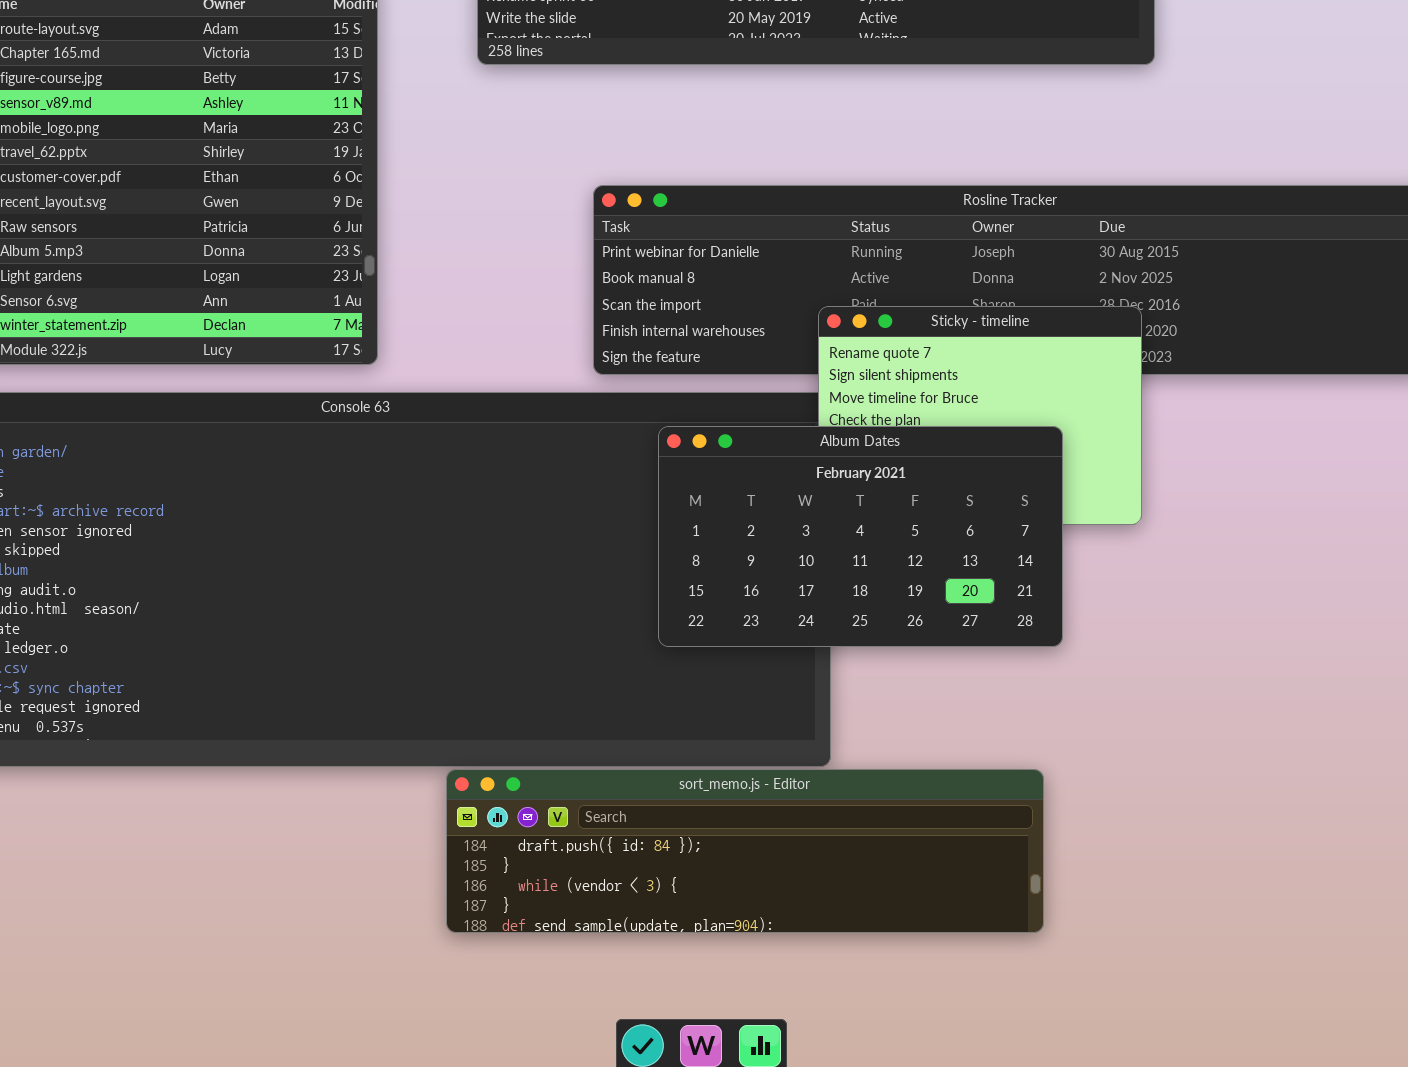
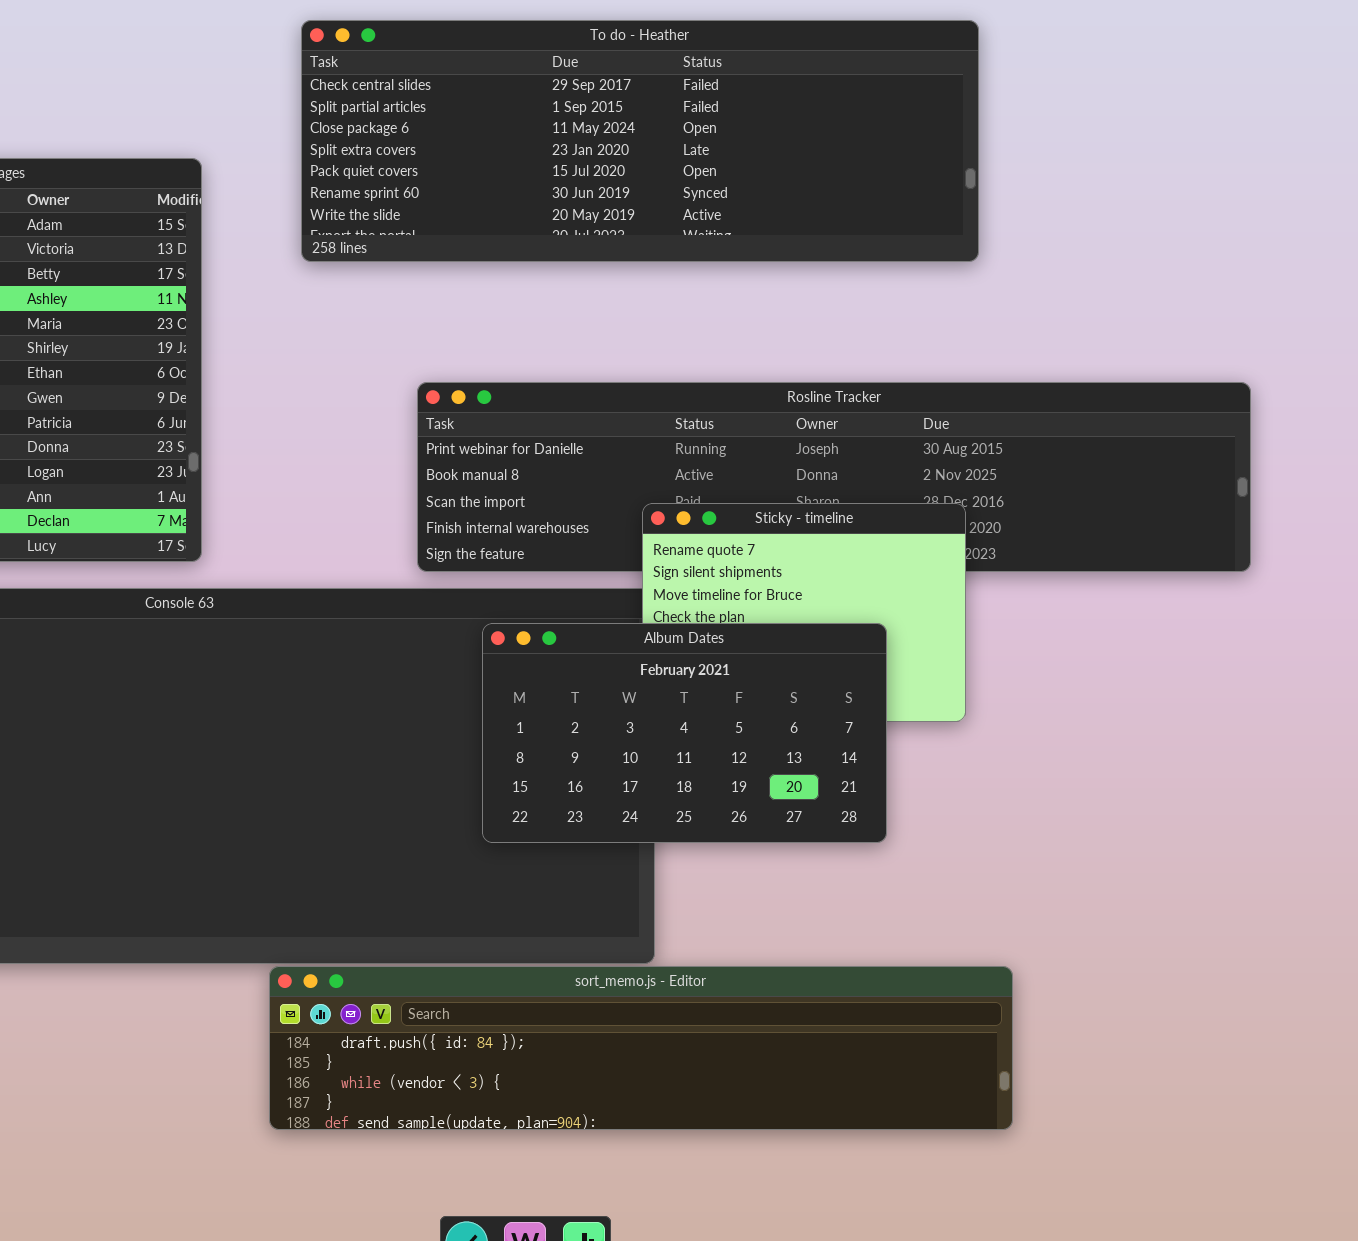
sort_memo.js - Editor: [446,769,1044,933] -> [269,966,1013,1130], resized

